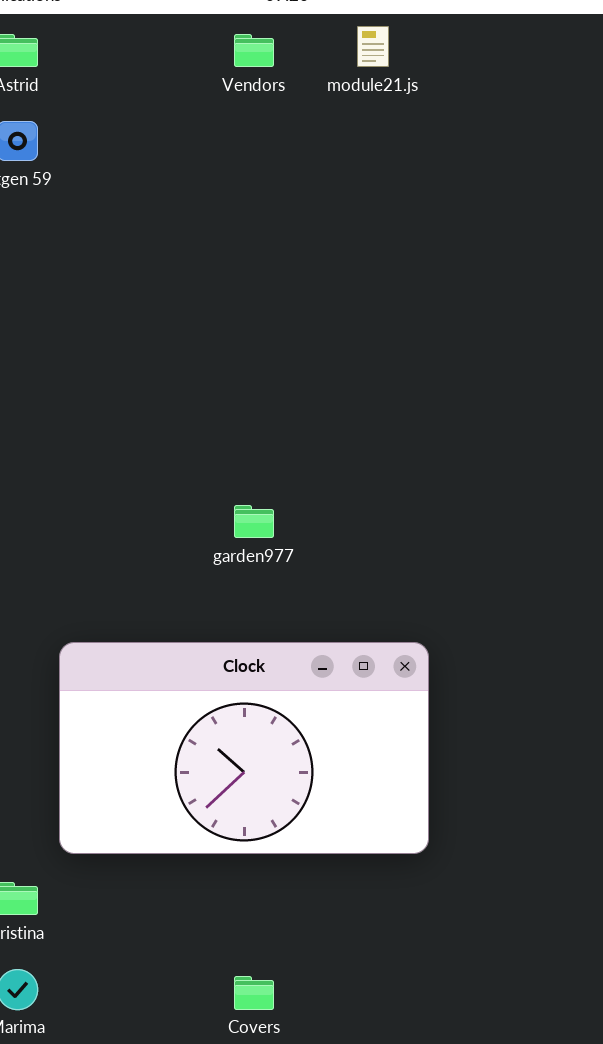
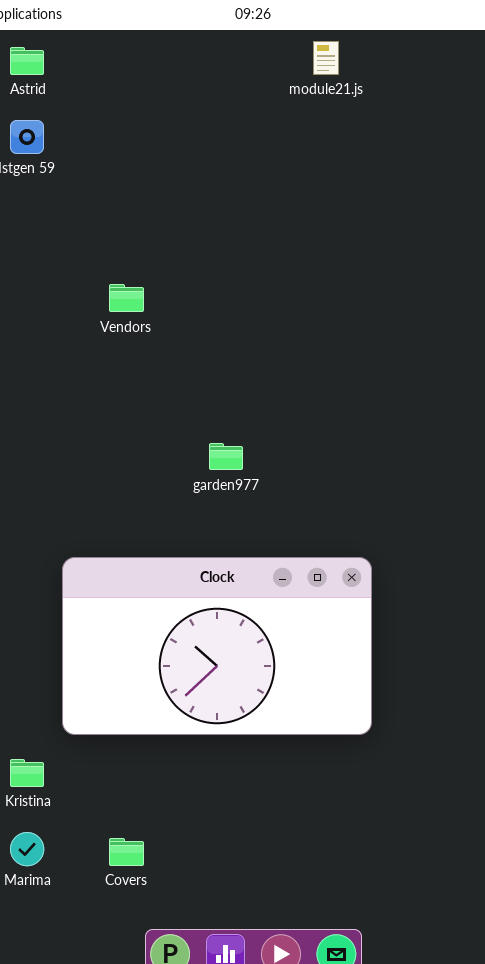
Vendors: [234,34,274,67] -> [109,284,144,312], moved
Covers: [234,976,274,1010] -> [109,838,144,866], moved

